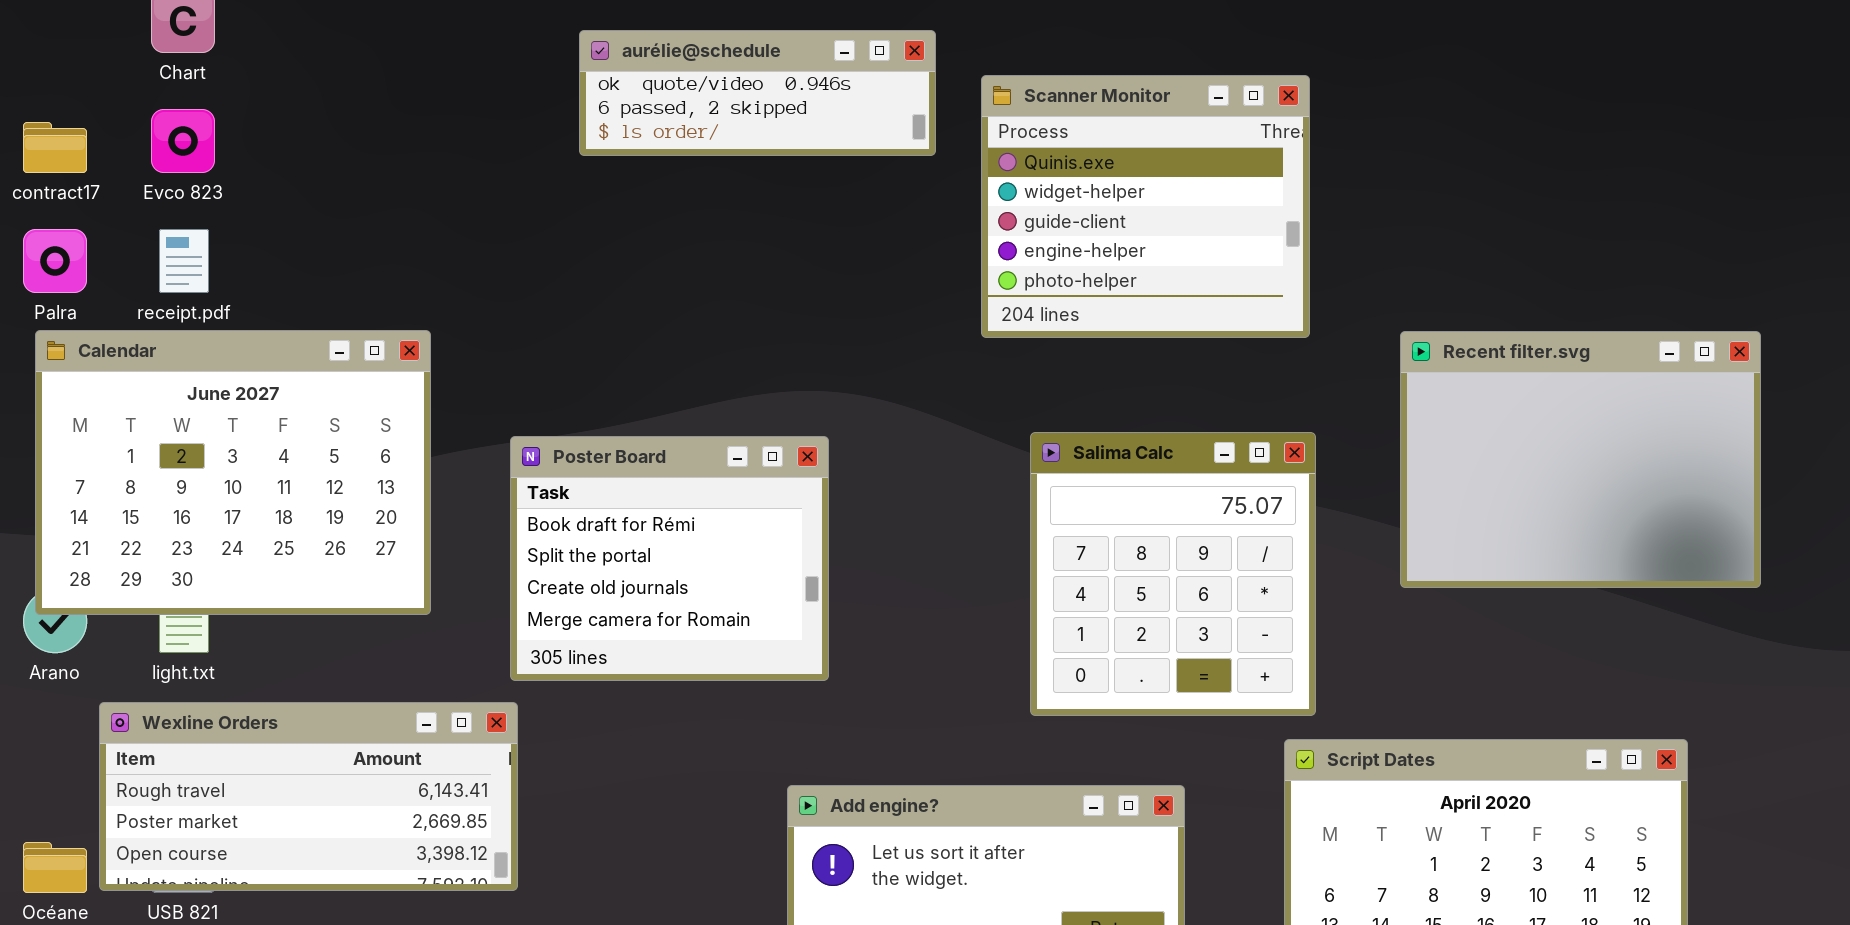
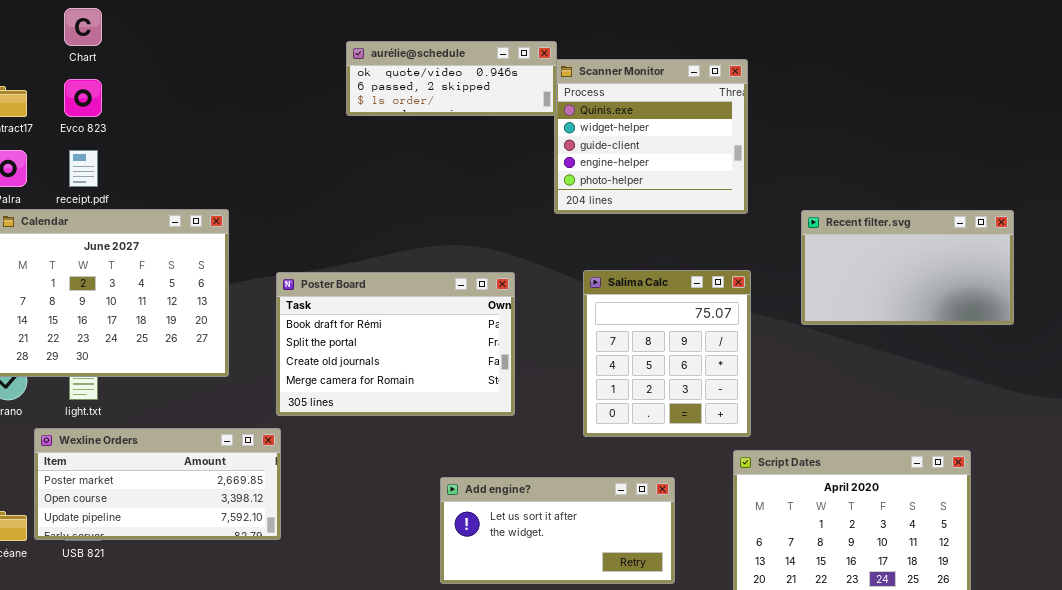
aurélie@schedule: [579,30,936,156] -> [346,41,557,116], moved
Recent filter.svg: [1400,331,1761,588] -> [801,210,1014,325], resized
Poster Board: [510,436,829,681] -> [276,272,515,416], resized
Wexline Orders: [99,702,518,891] -> [34,428,281,540], scrolled down 1 row

